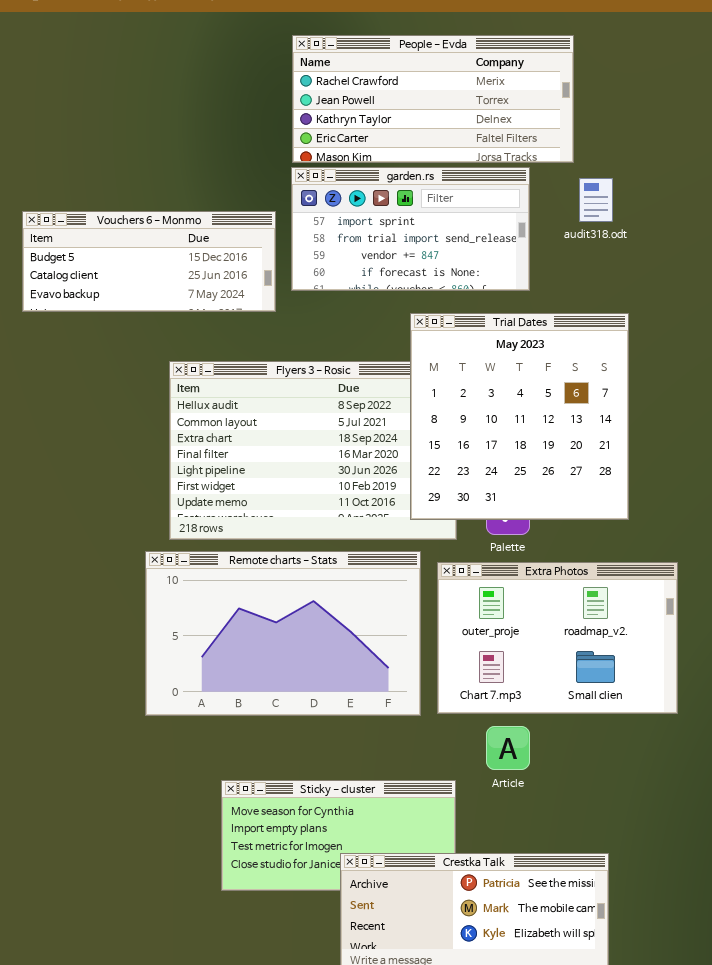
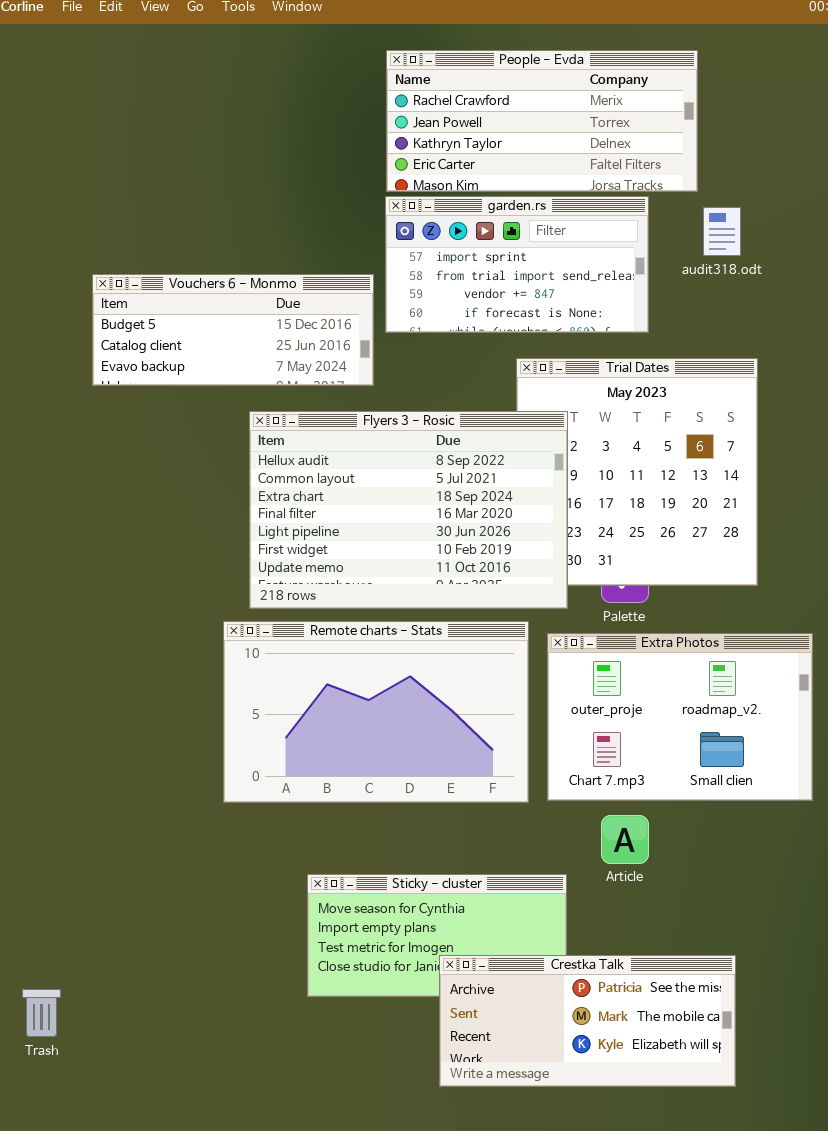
Vouchers 6 - Monmo: [22,211,276,312] -> [92,274,374,386], moved
Flyers 3 - Rosic: [169,361,457,540] -> [249,411,568,609], raised

